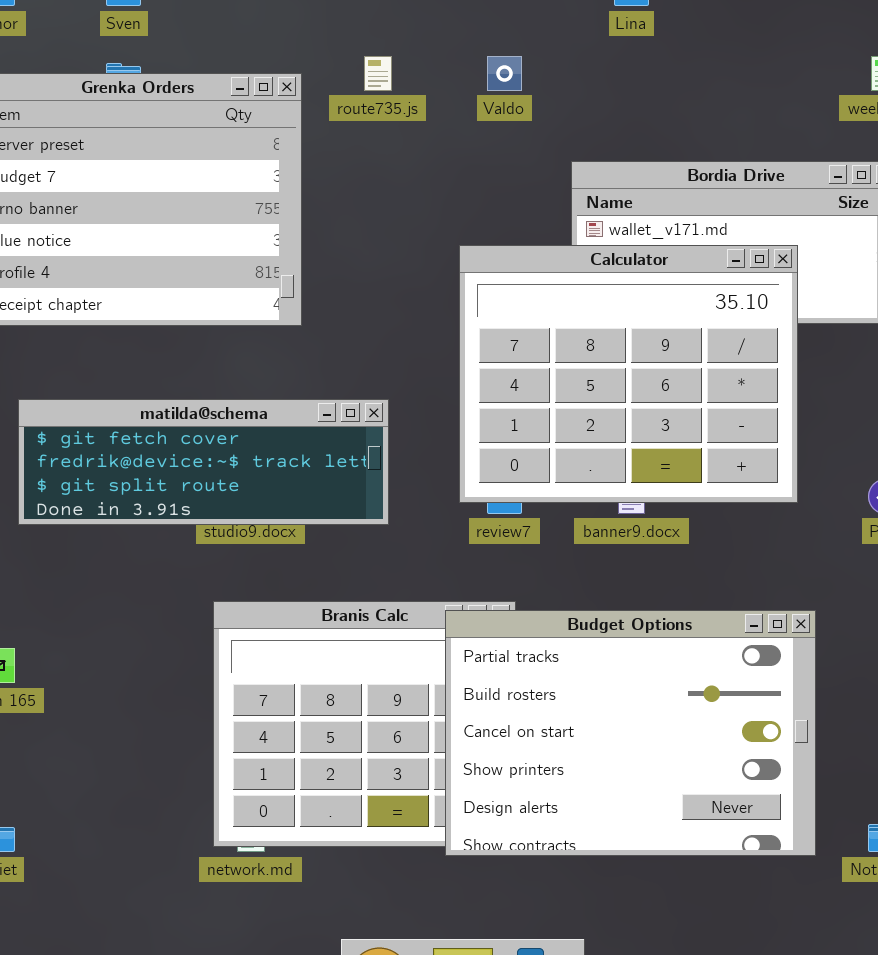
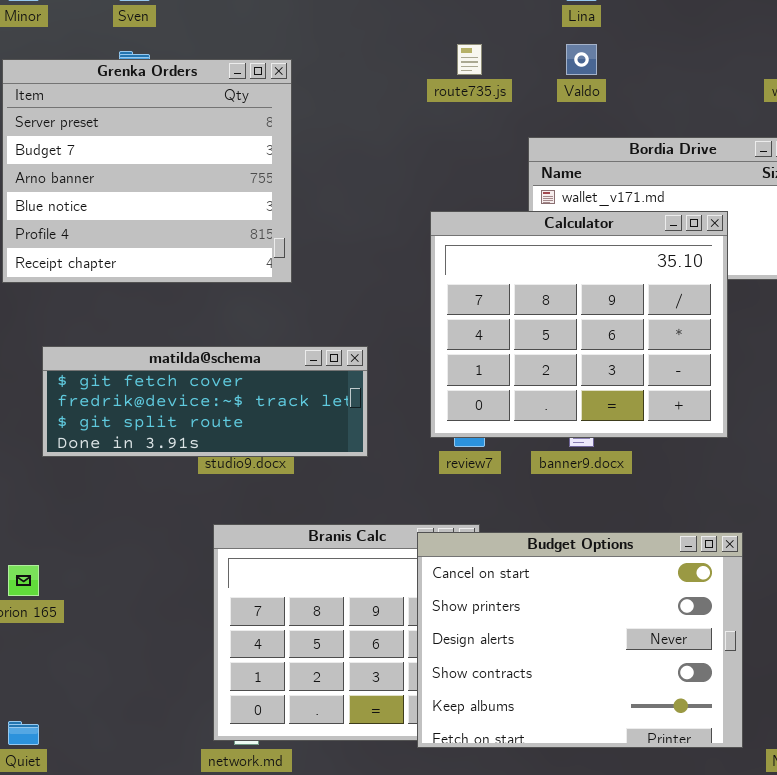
route735.js: [364,56,392,91] -> [457,44,482,75], moved
Valdo: [487,56,522,91] -> [566,44,597,75], moved
Budget Options: [445,610,816,856] -> [417,532,743,748], scrolled down 2 rows

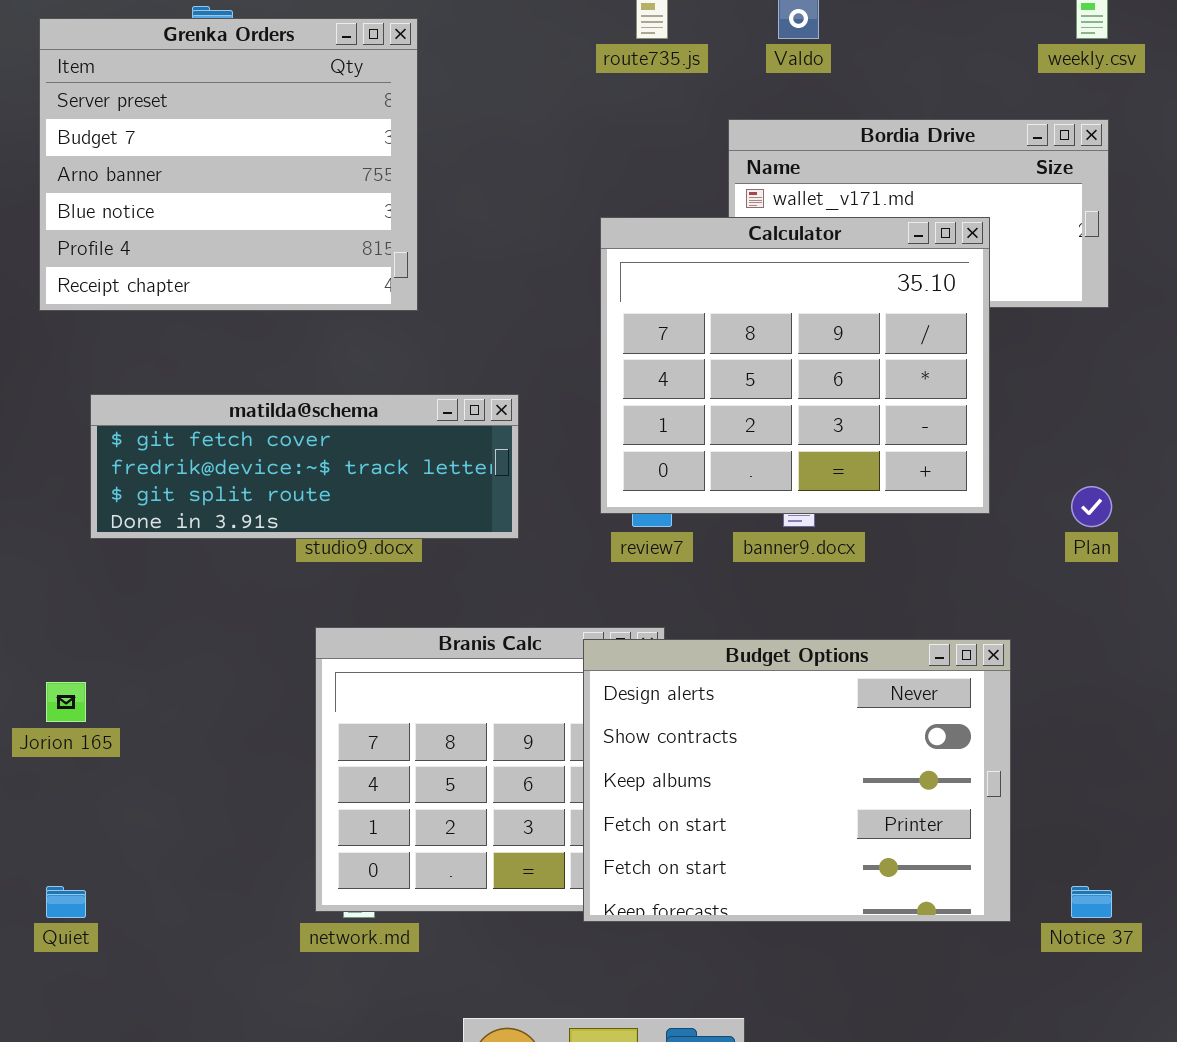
Budget Options: [417,532,743,748] -> [583,639,1011,922], scrolled down 2 rows

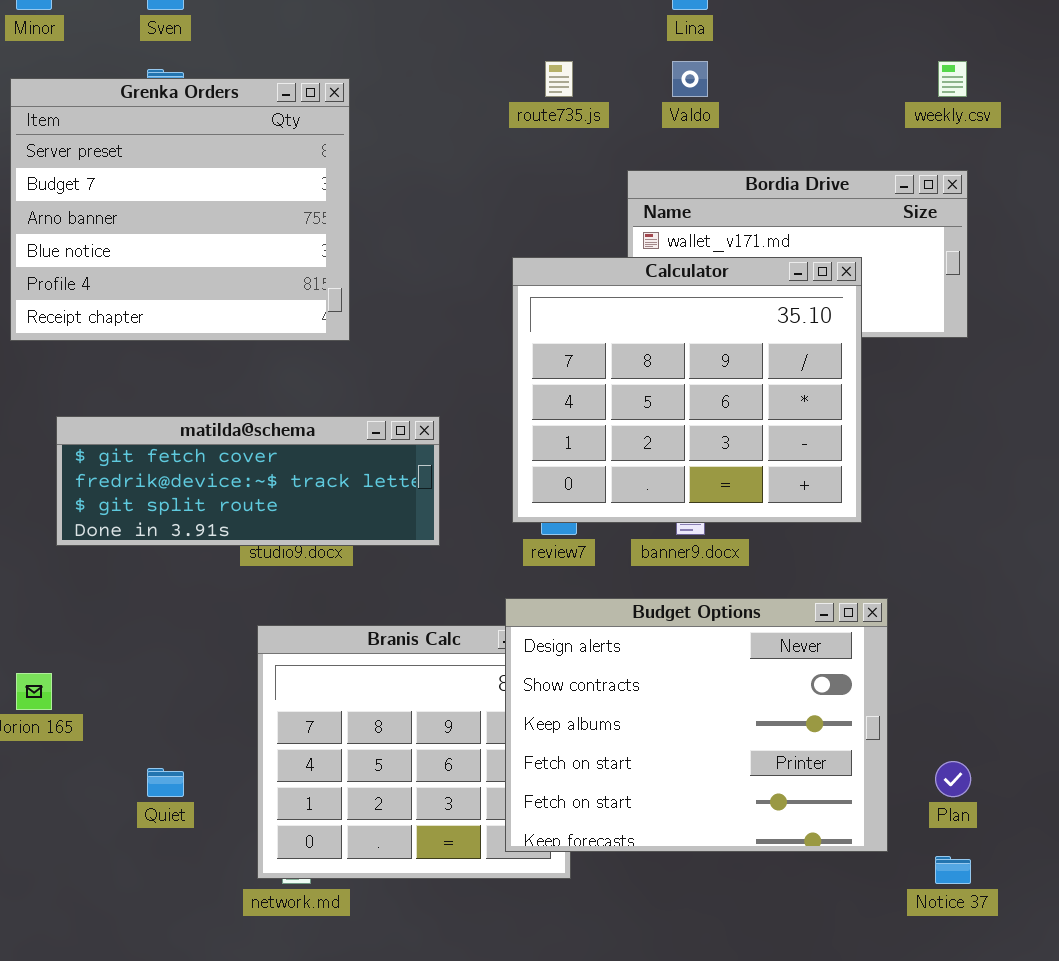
Plan: [1071,486,1112,527] -> [935,761,971,797], moved
Budget Options: [583,639,1011,922] -> [505,598,888,852], moved
Quiet: [46,886,86,918] -> [147,768,184,797], moved

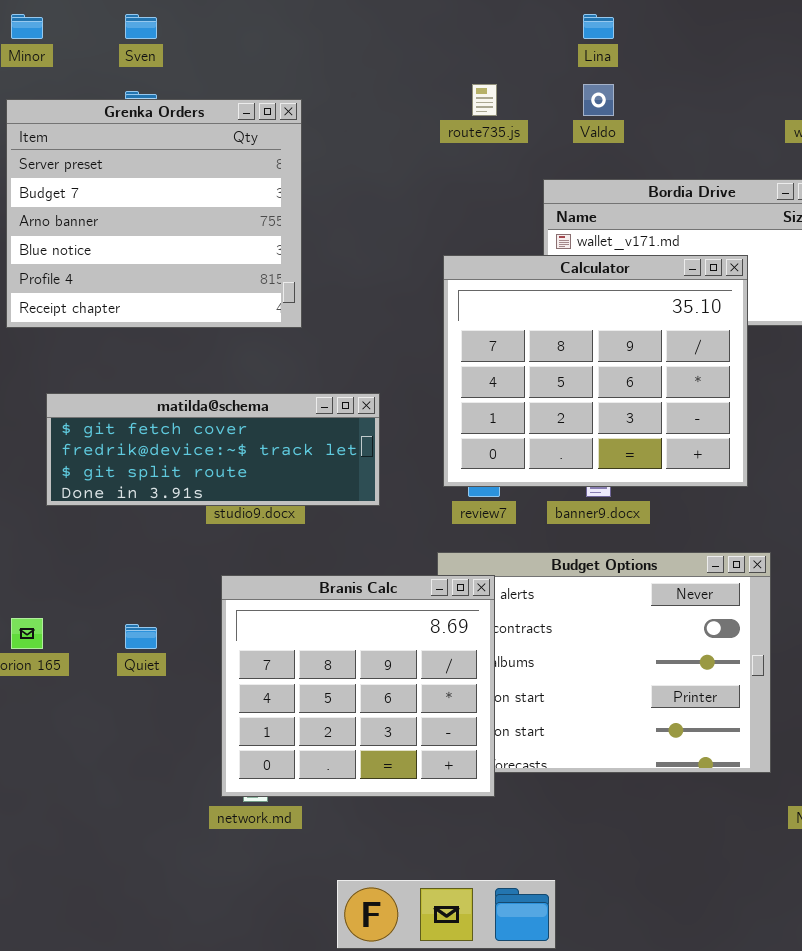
Branis Calc: [257,625,571,879] -> [221,575,495,797], raised
Quiet: [147,768,184,797] -> [125,624,157,649], moved

